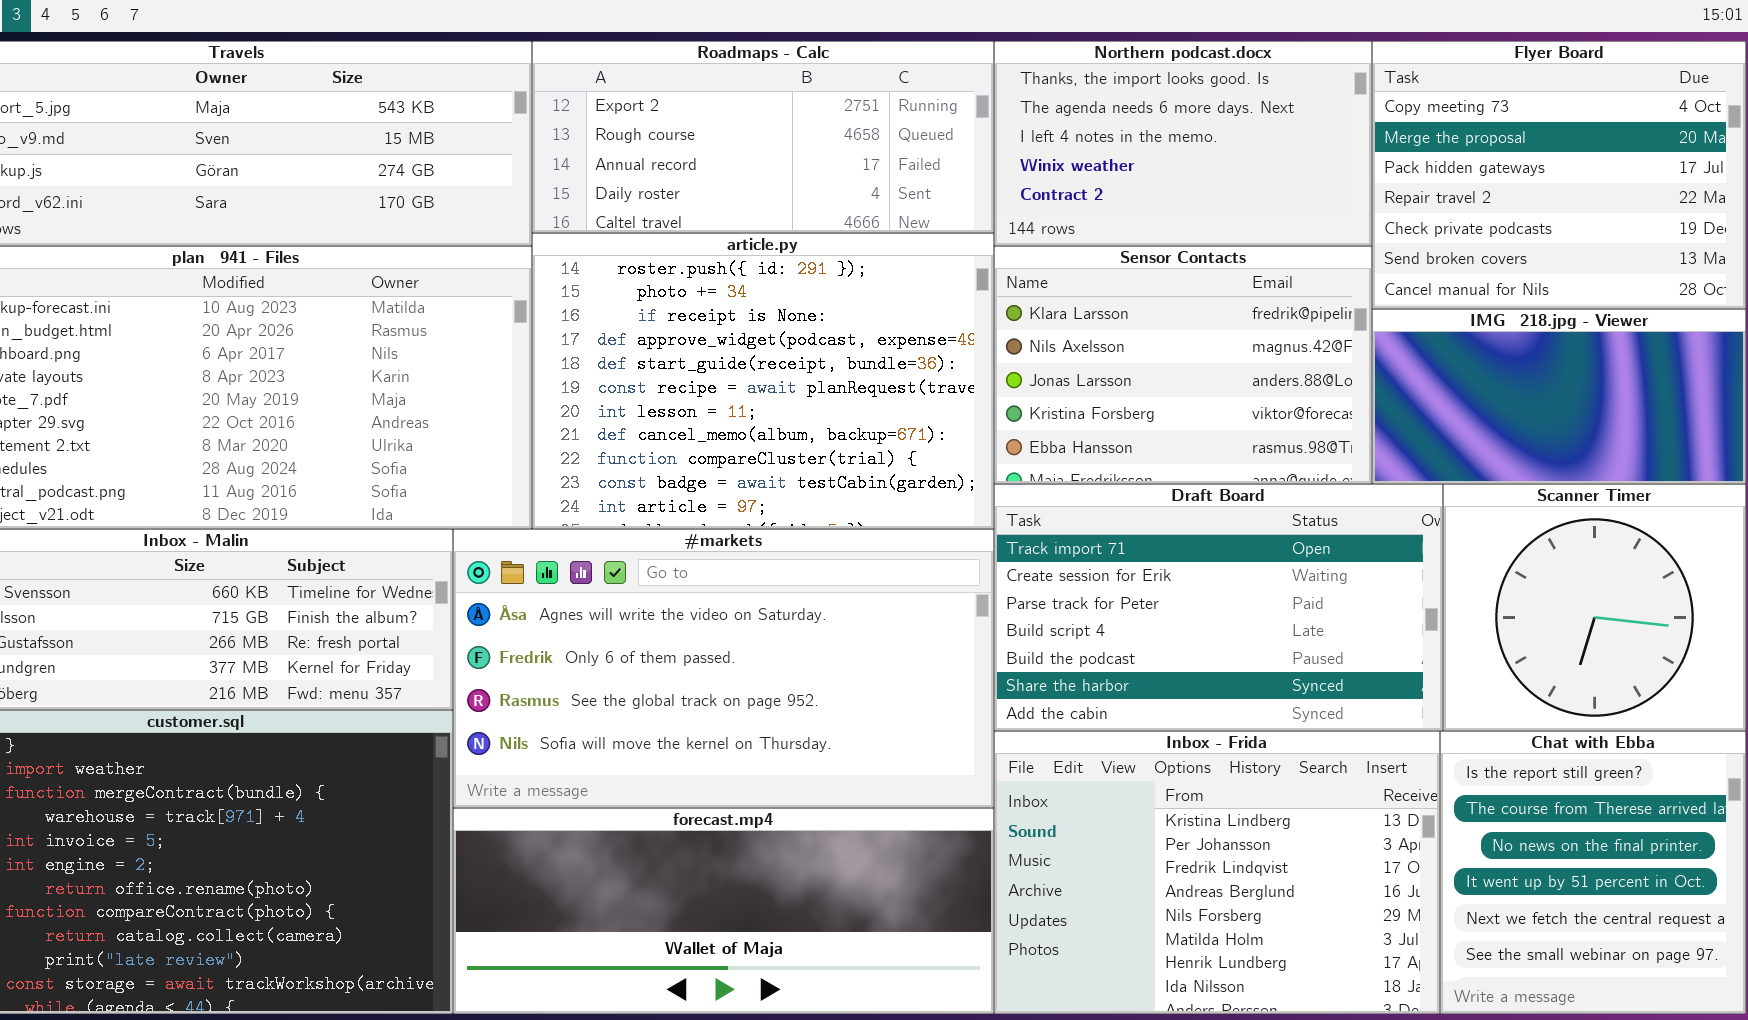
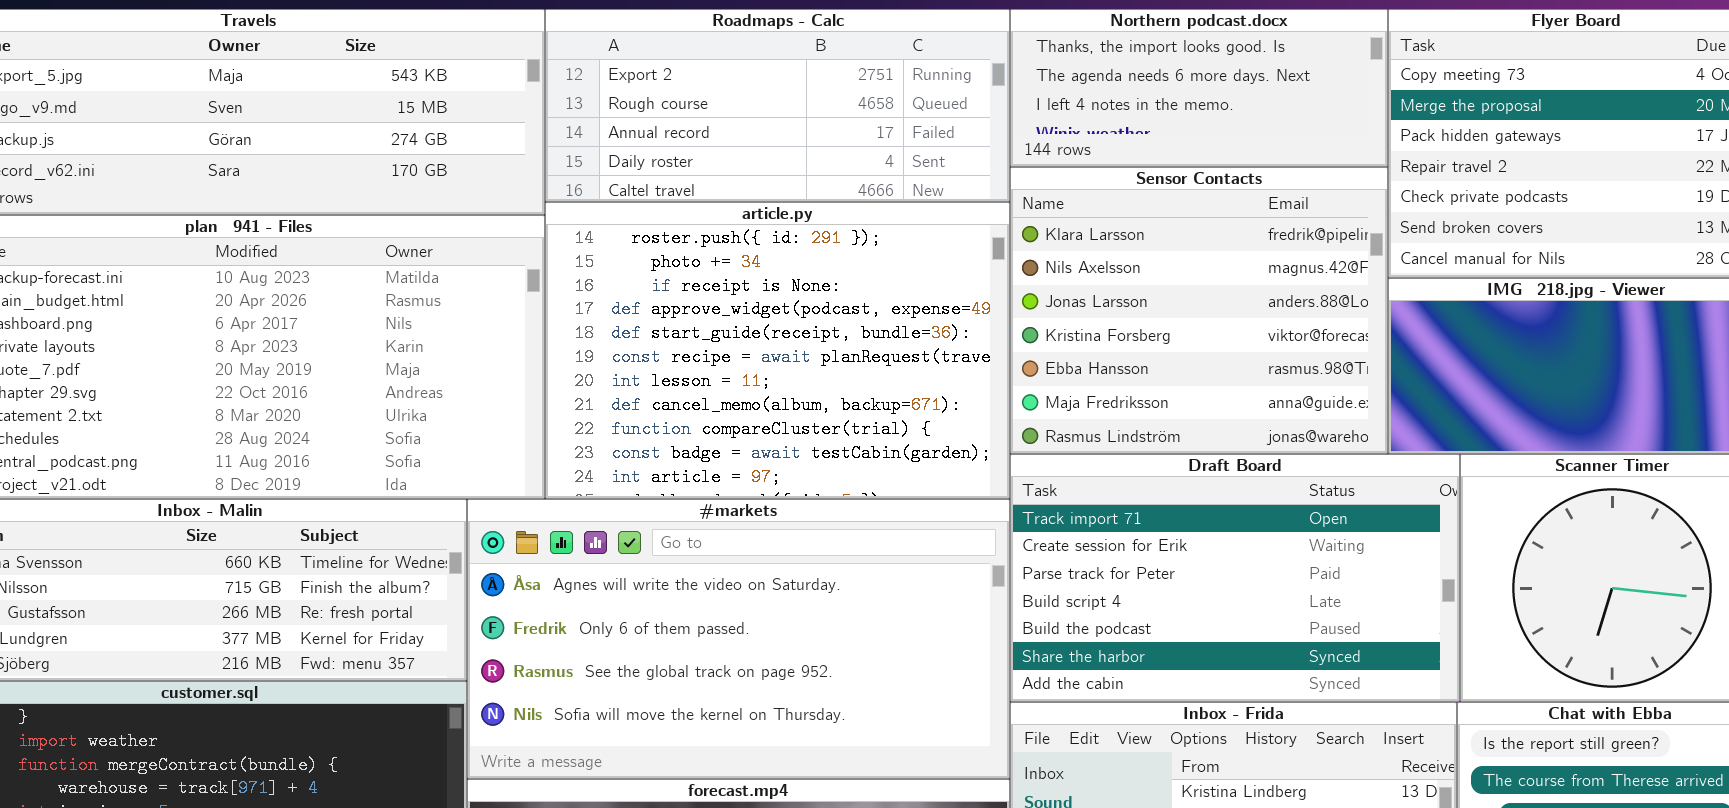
Northern podcast.docx: [994,41,1372,246] -> [1010,9,1388,167], resized
Sensor Contacts: [994,246,1372,484] -> [1010,167,1388,454], resized

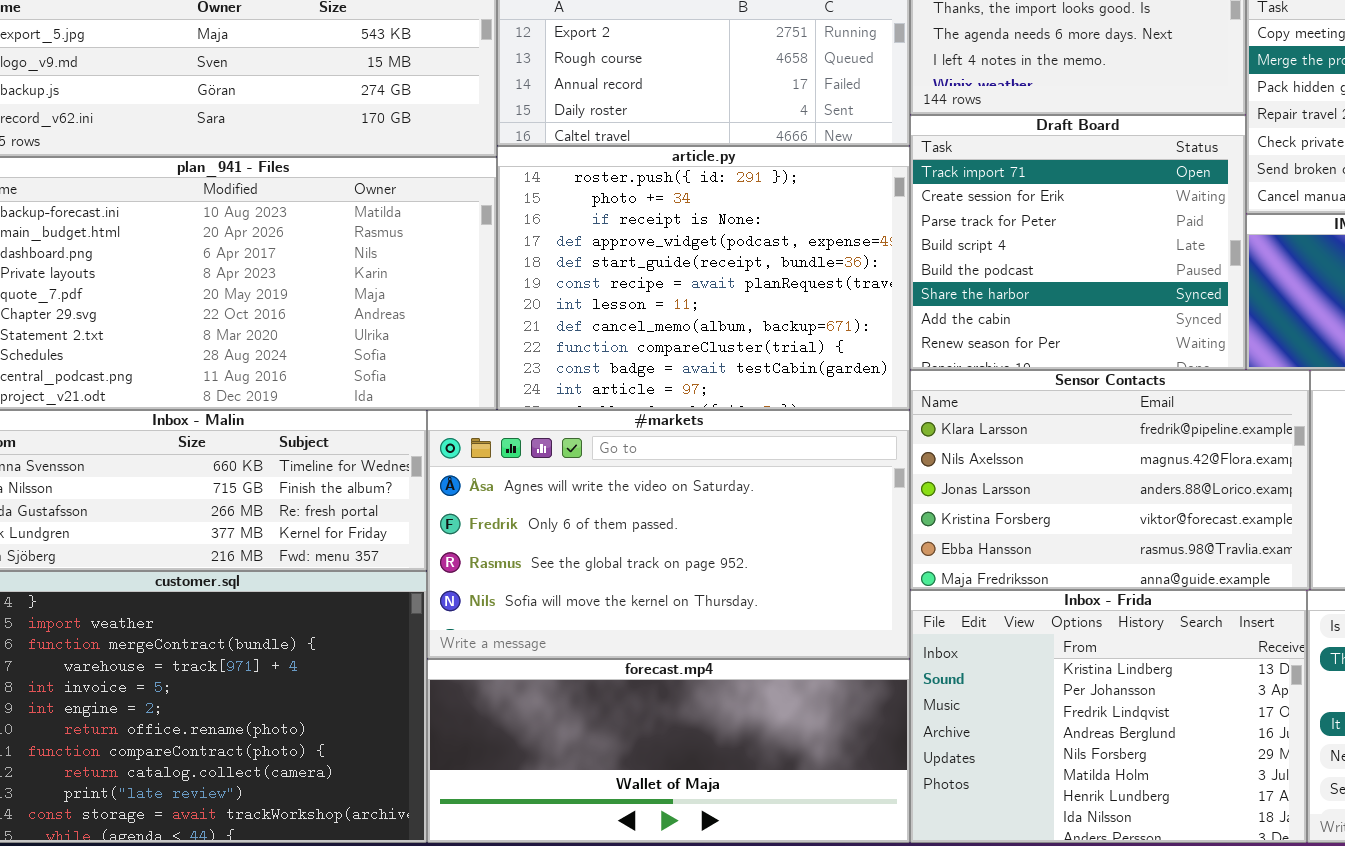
Sensor Contacts: [1010,167,1388,454] -> [910,370,1310,590], moved, resized
Draft Board: [1010,454,1460,702] -> [910,115,1246,370], moved, resized

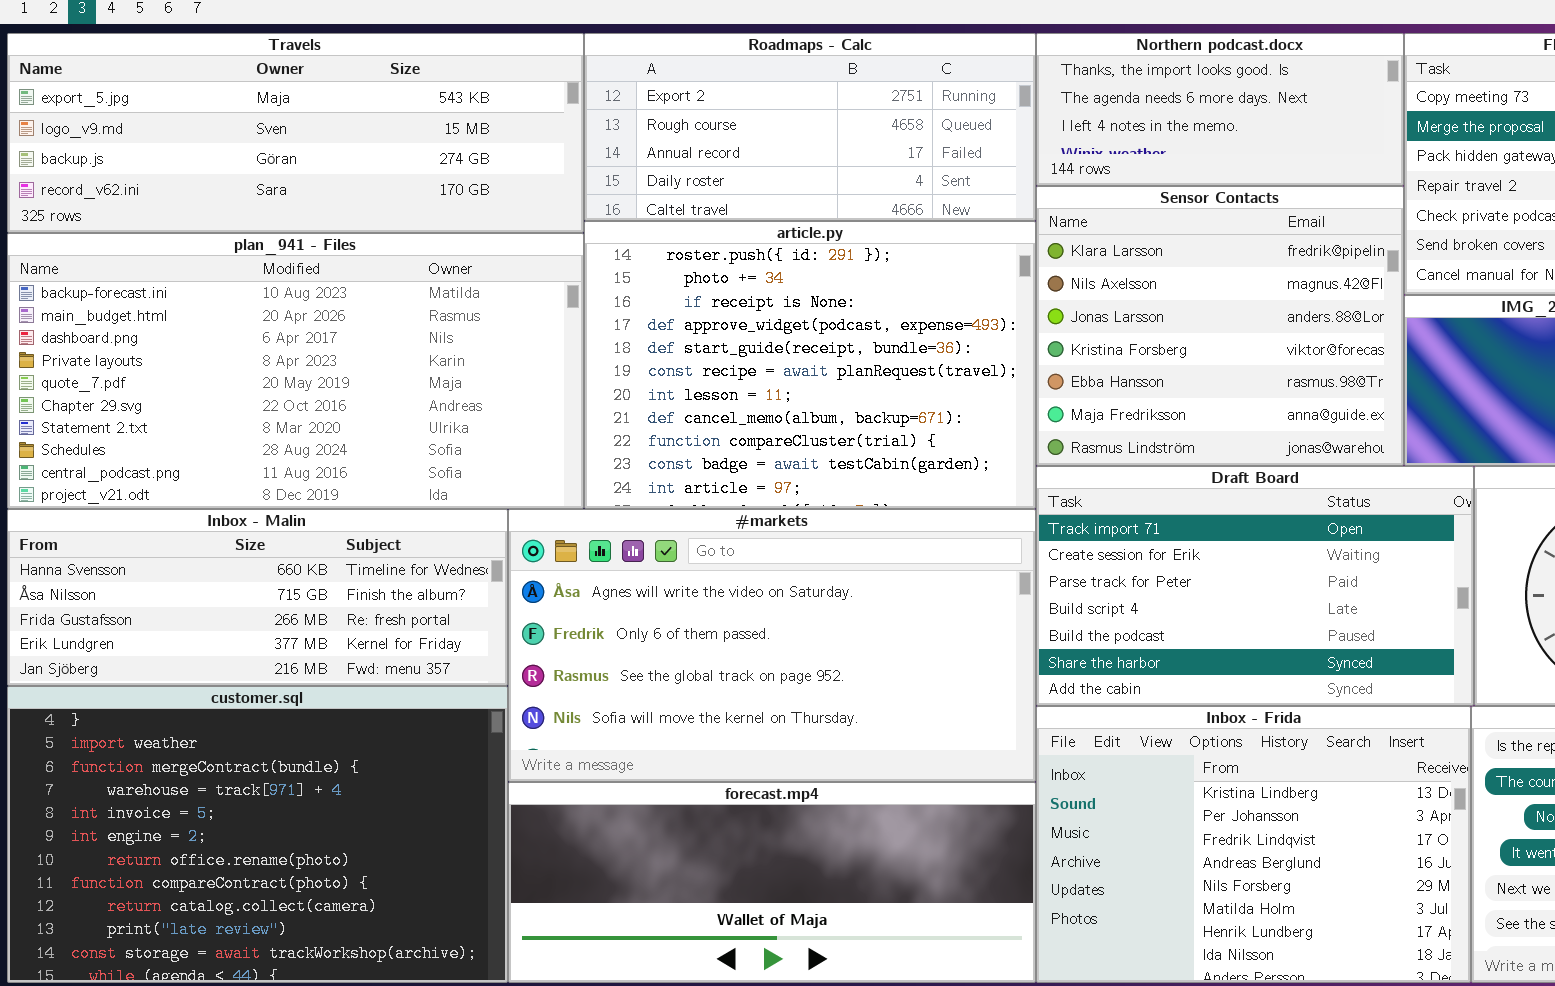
Draft Board: [910,115,1246,370] -> [1036,466,1474,706], moved, resized
Sensor Contacts: [910,370,1310,590] -> [1036,186,1404,466], moved, resized

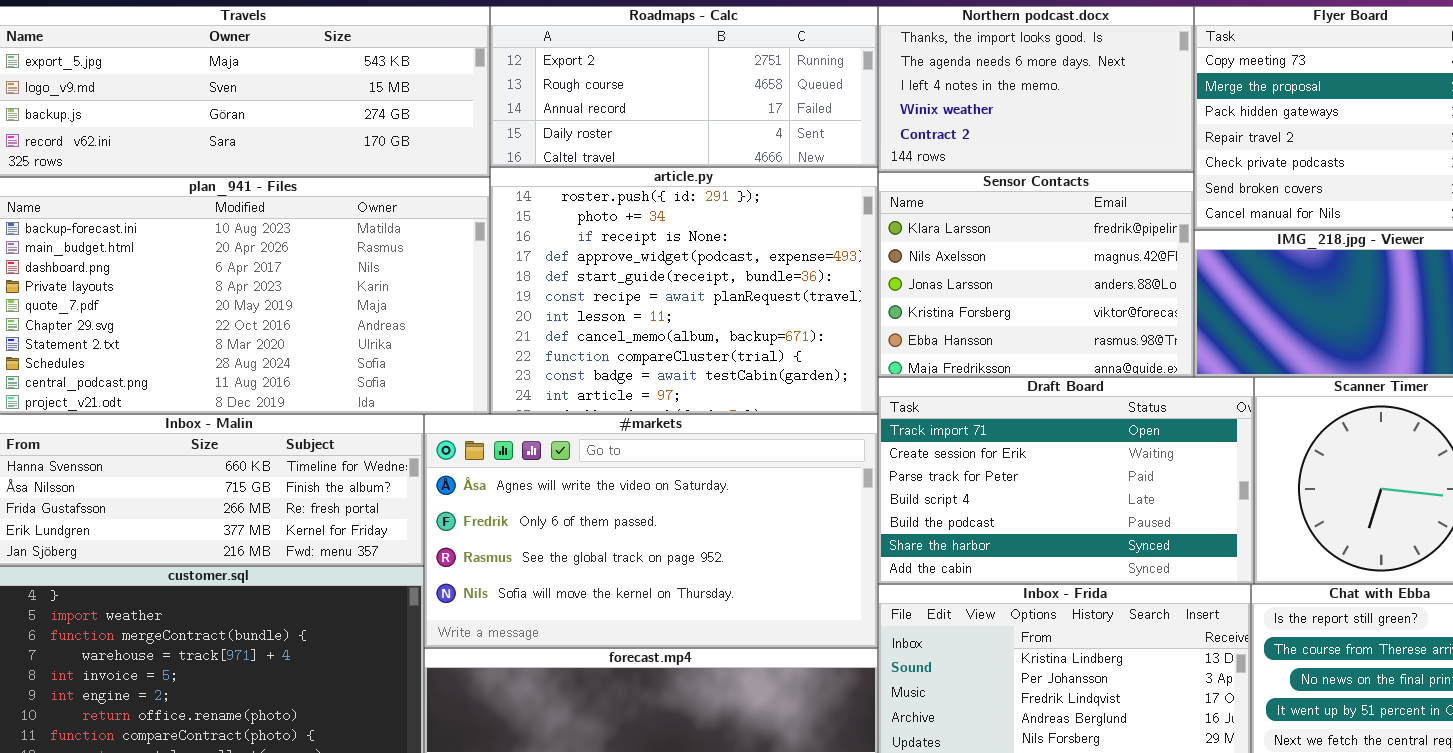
Northern podcast.docx: [1036,33,1404,186] -> [878,6,1194,172], resized
Sensor Contacts: [1036,186,1404,466] -> [878,172,1194,377], resized

